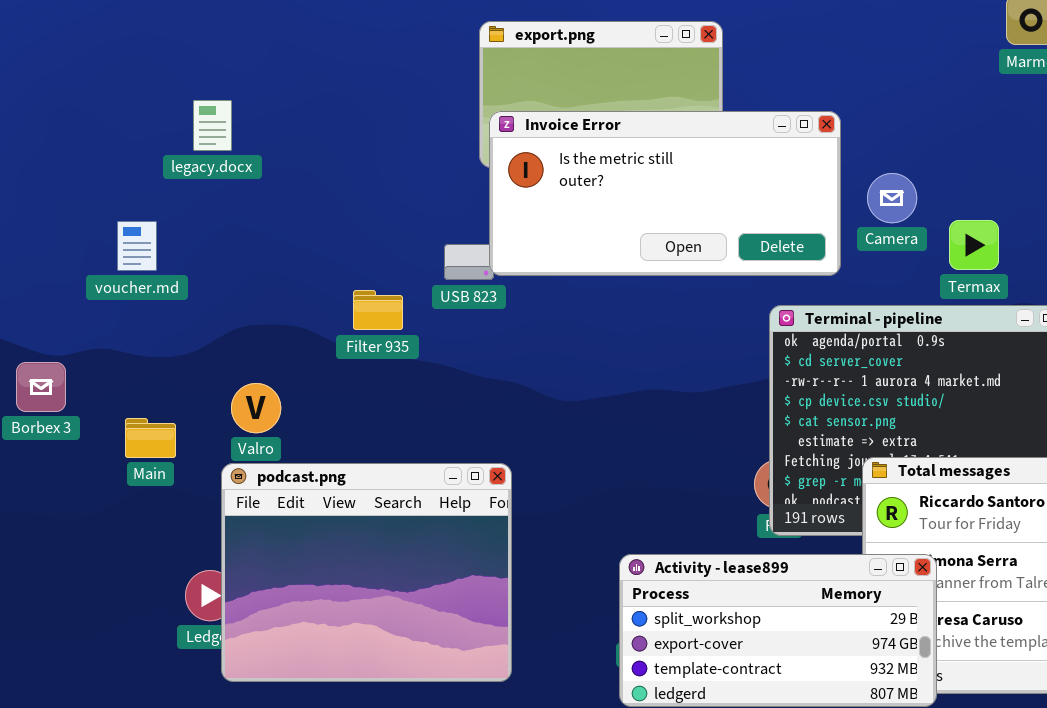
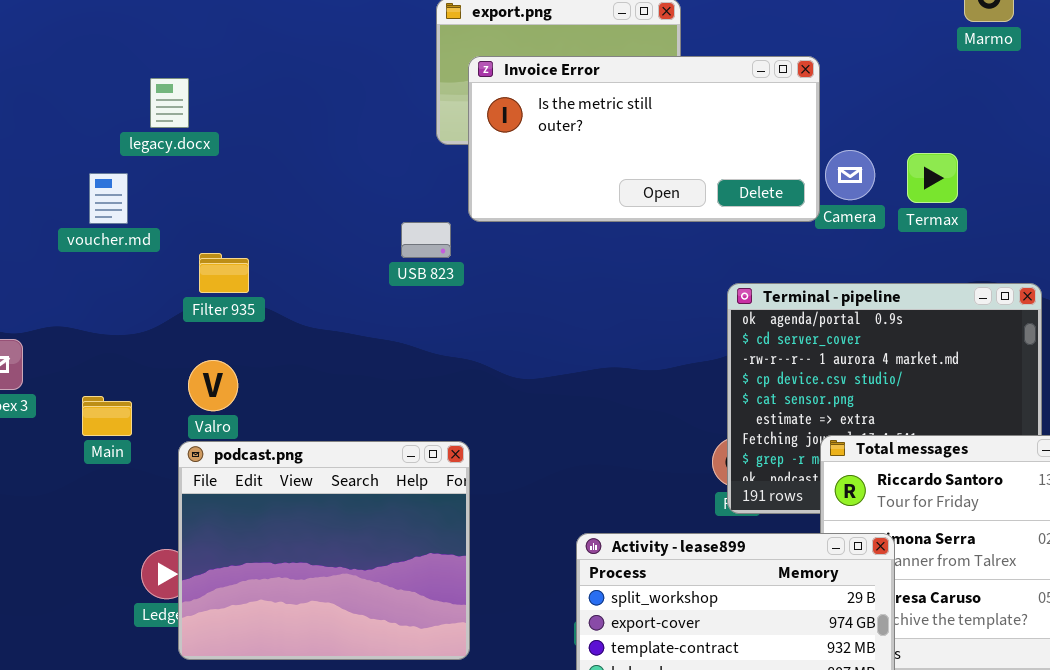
Invoice Error: [489,111,841,276] -> [468,56,820,222], moved
Termax: [949,220,999,270] -> [907,153,958,203], moved
voucher.md: [117,221,157,271] -> [89,173,128,224], moved
Filter 935: [353,290,403,330] -> [199,253,249,293], moved

